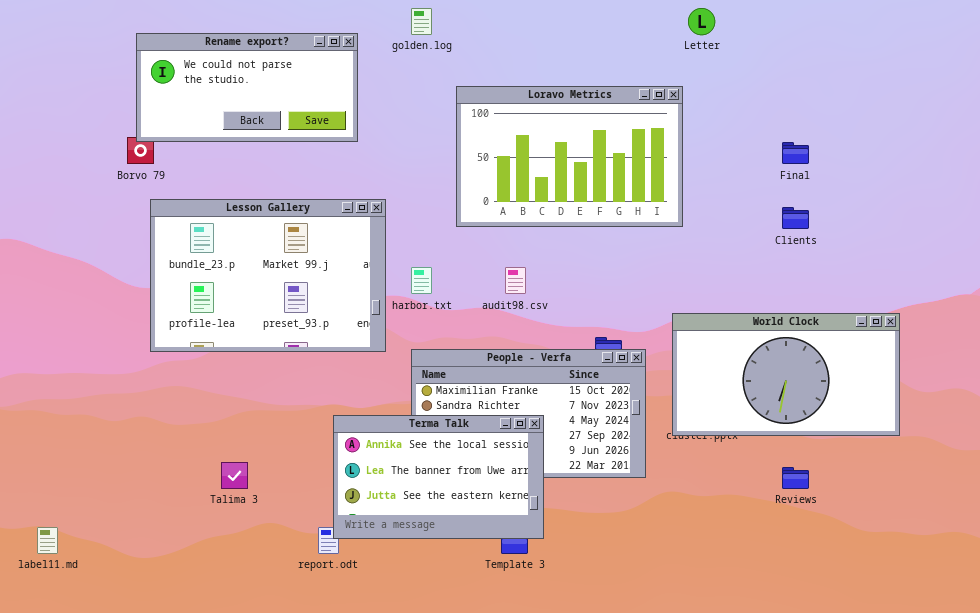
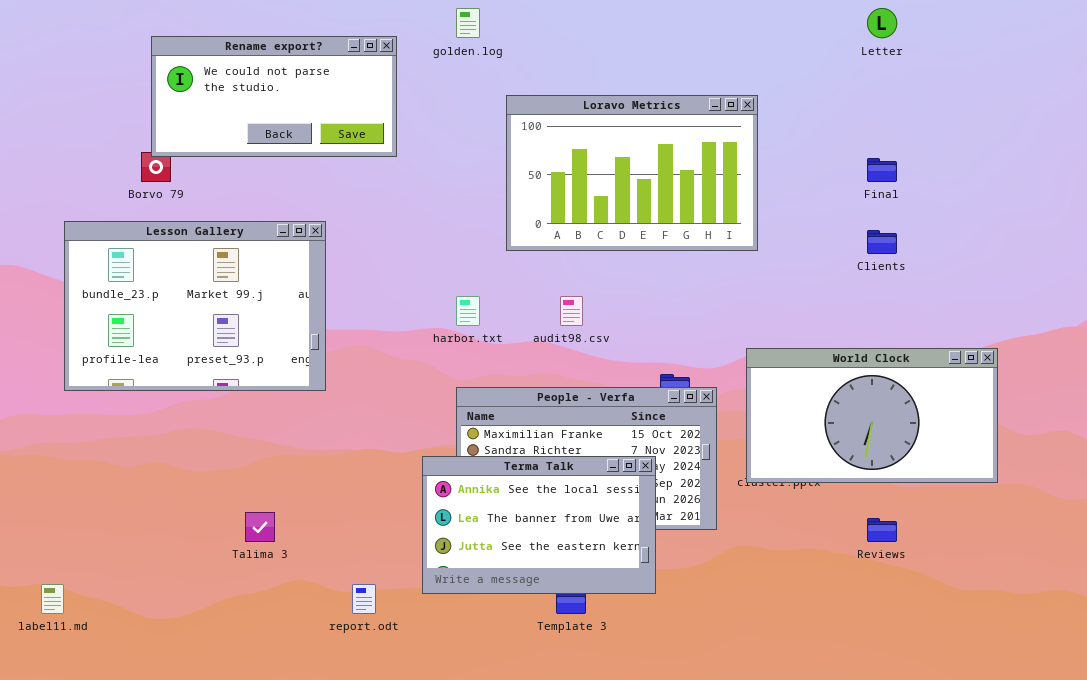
Letter: [688,8,715,35] -> [867,8,897,38], moved
Lesson Gallery: [150,199,386,352] -> [64,221,326,391], moved
Terma Talk: [333,415,544,539] -> [422,456,656,594], moved

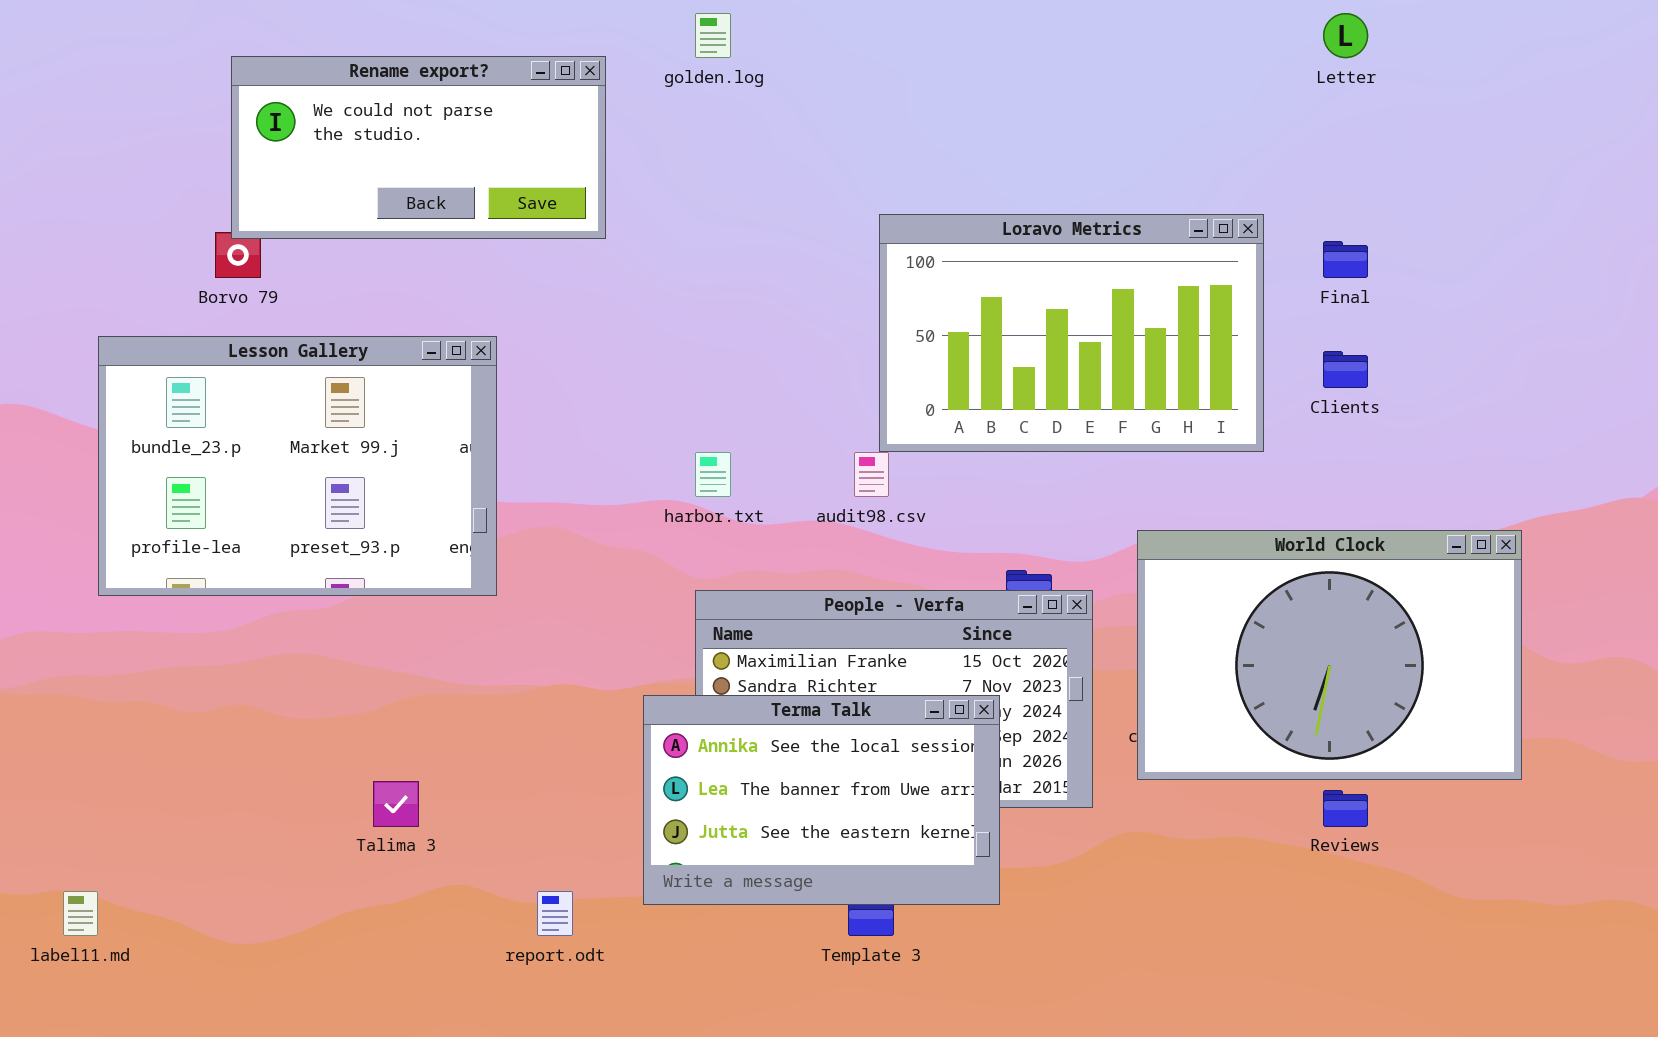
Loravo Metrics: [506,95,758,251] -> [879,214,1264,452], moved
World Clock: [746,348,998,483] -> [1137,530,1522,780], resized

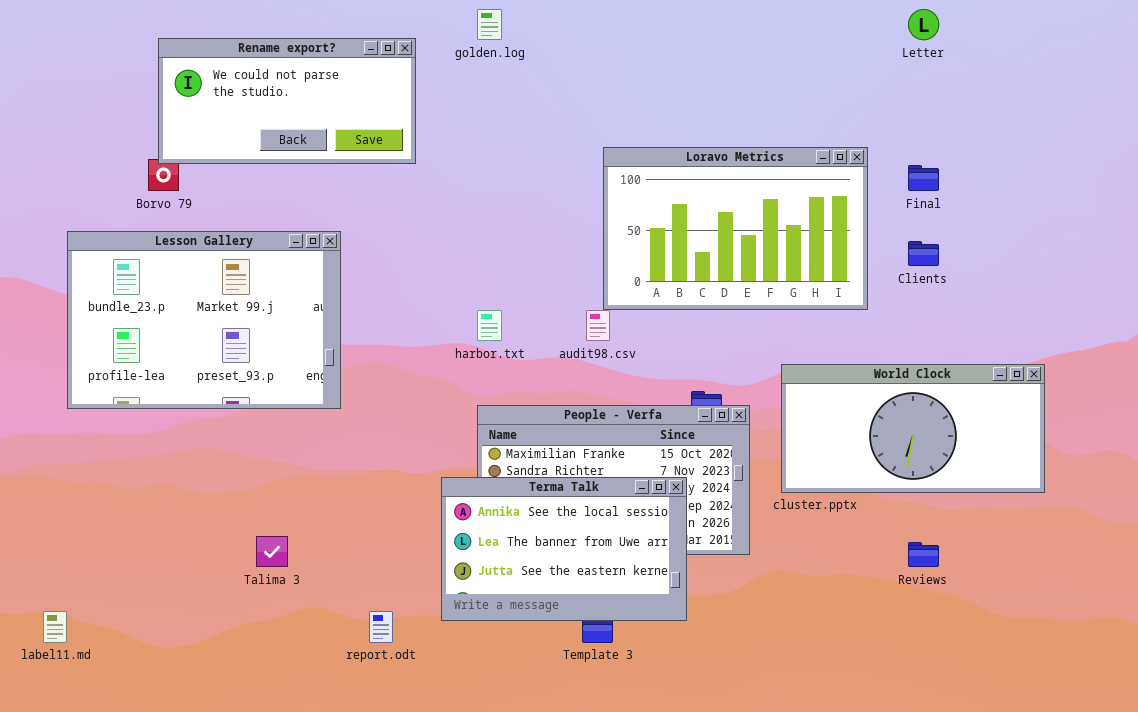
World Clock: [1137,530,1522,780] -> [781,364,1045,493], resized

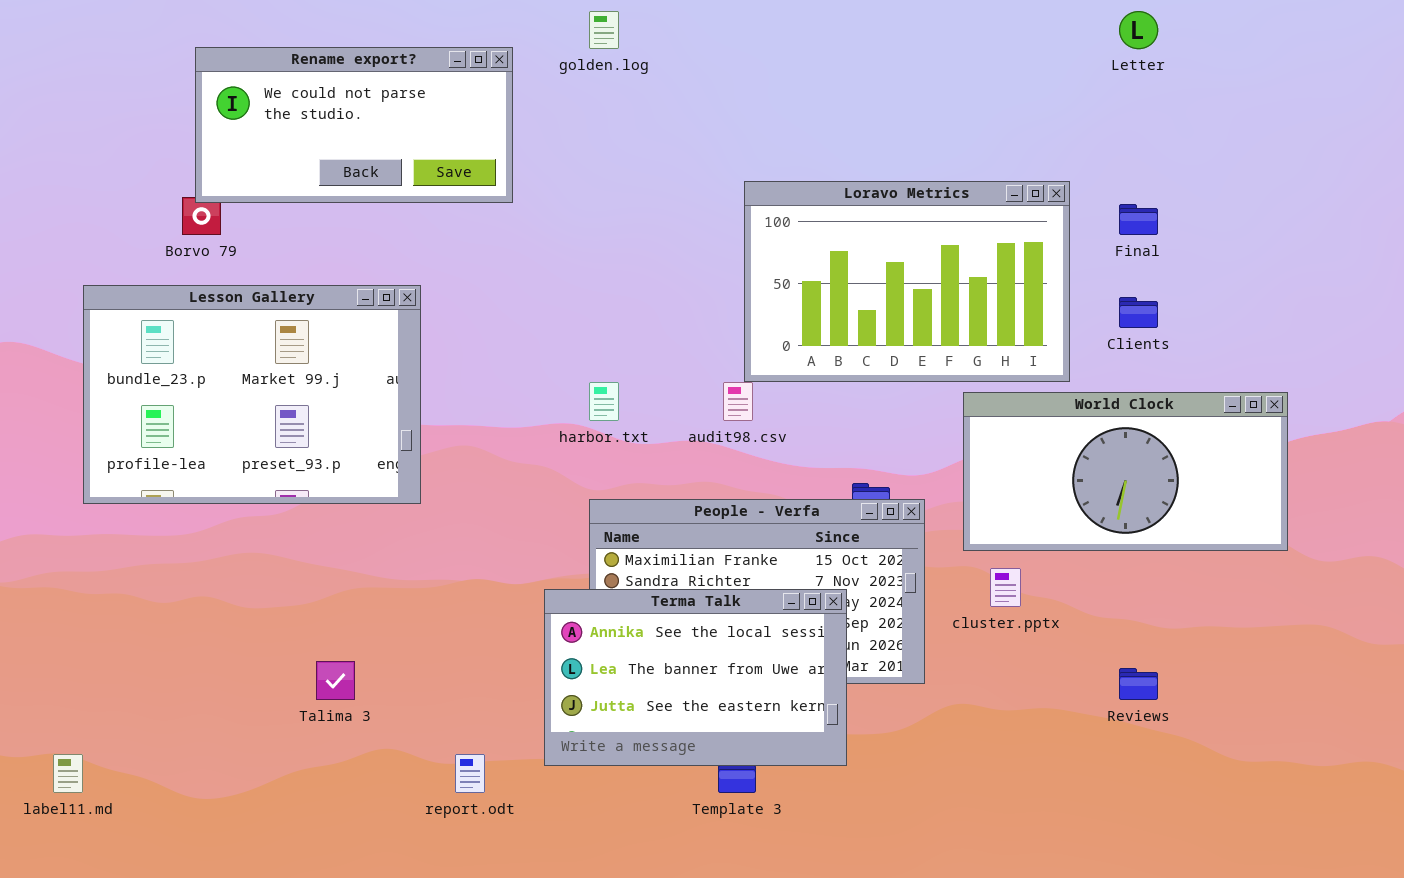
World Clock: [781,364,1045,493] -> [963,392,1288,551], moved

